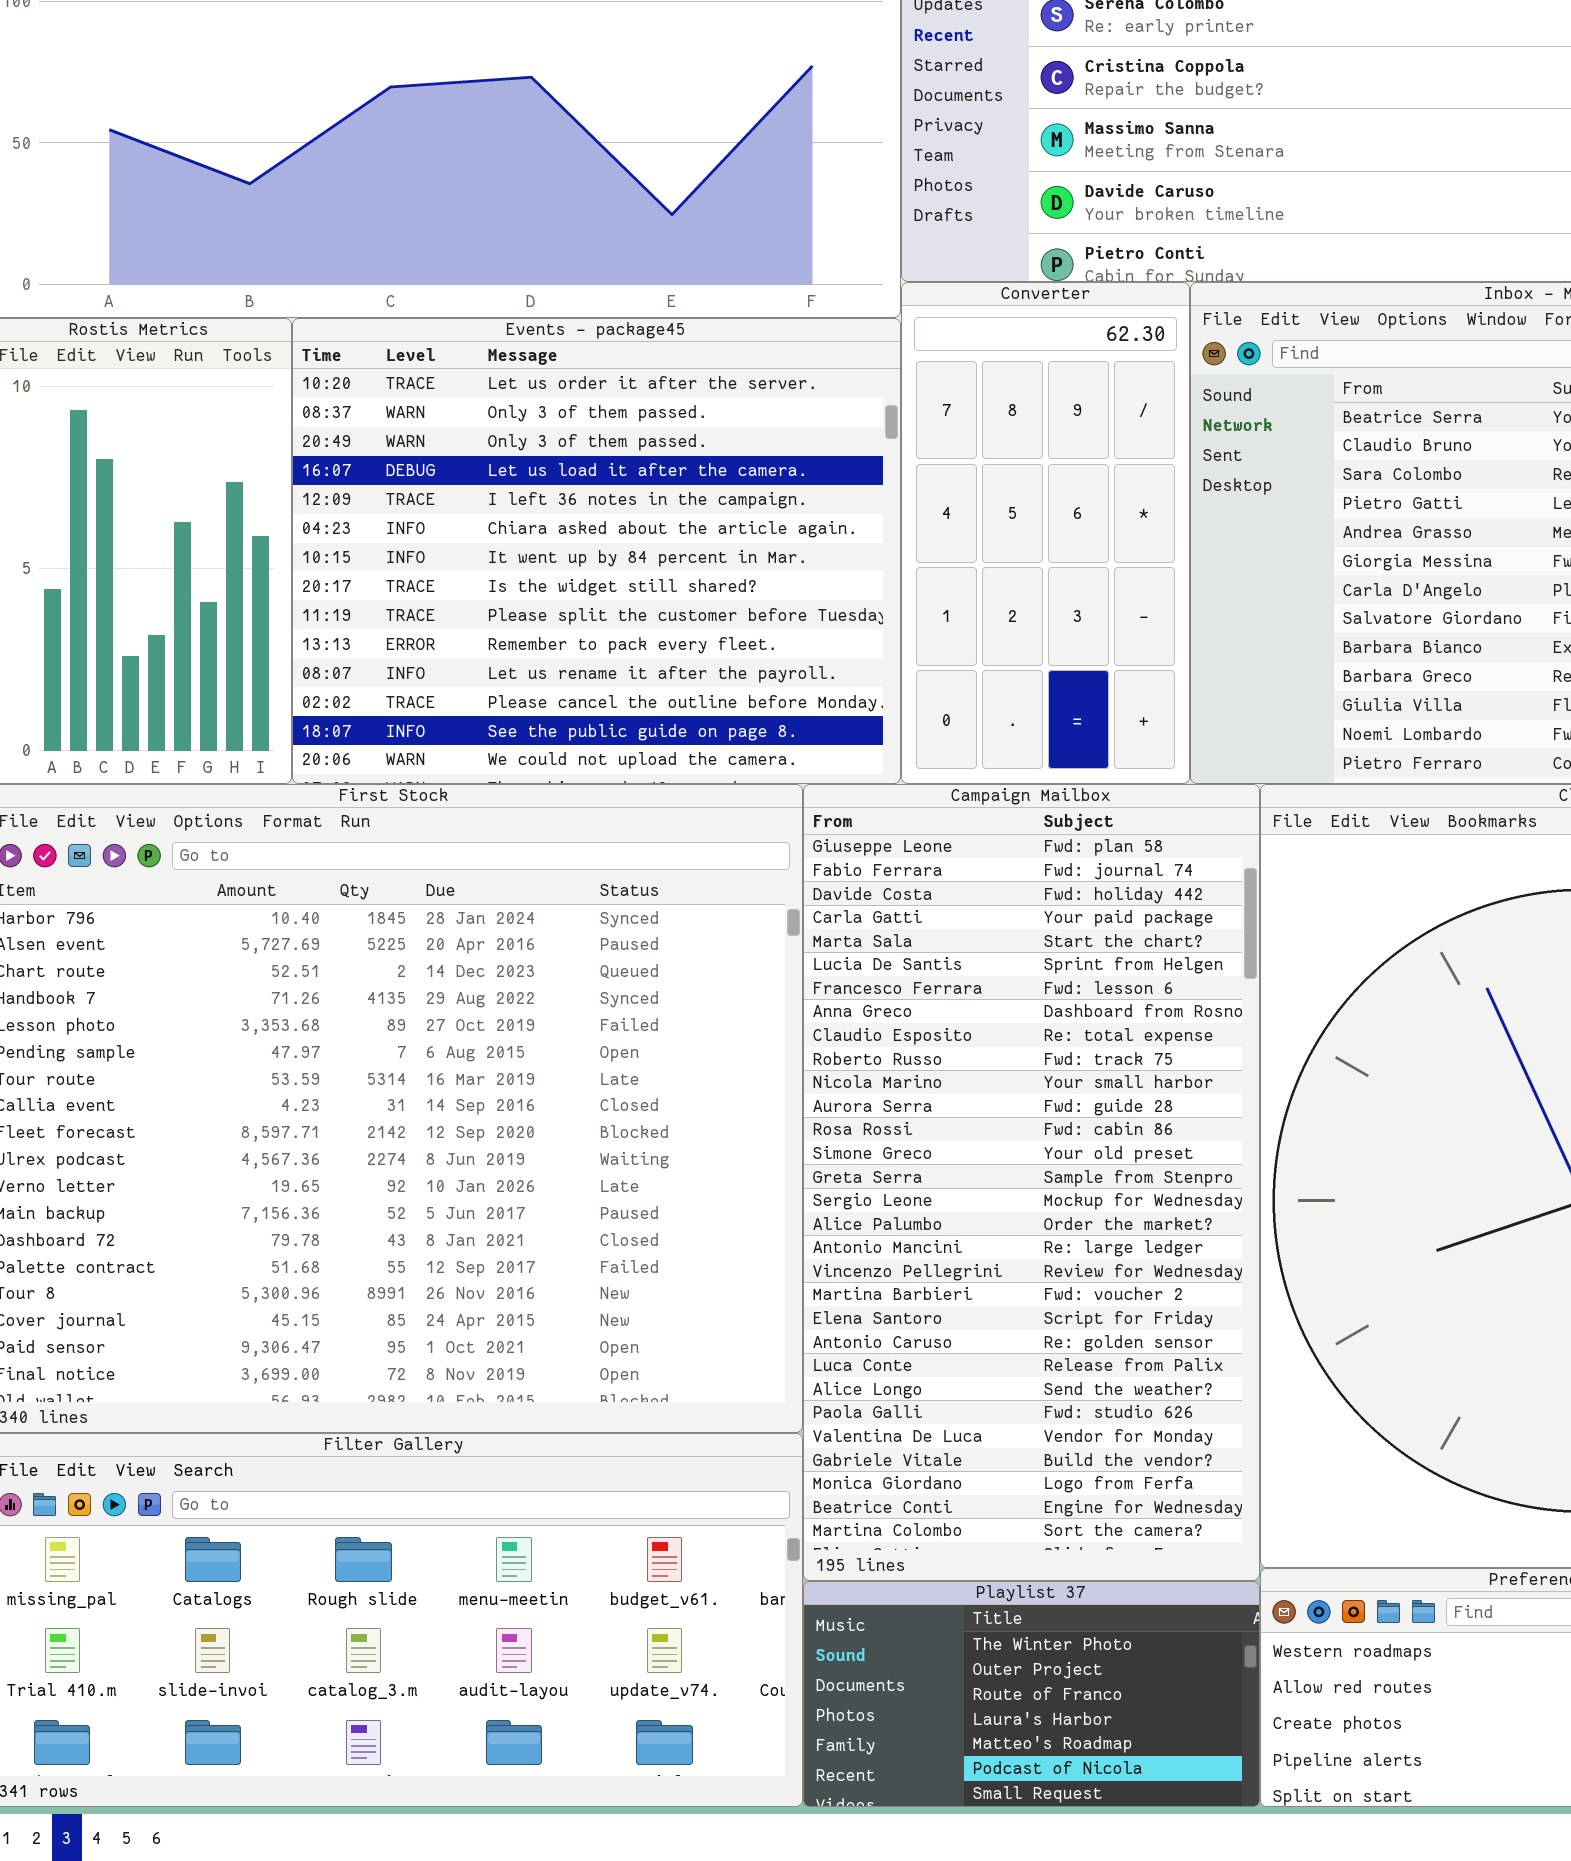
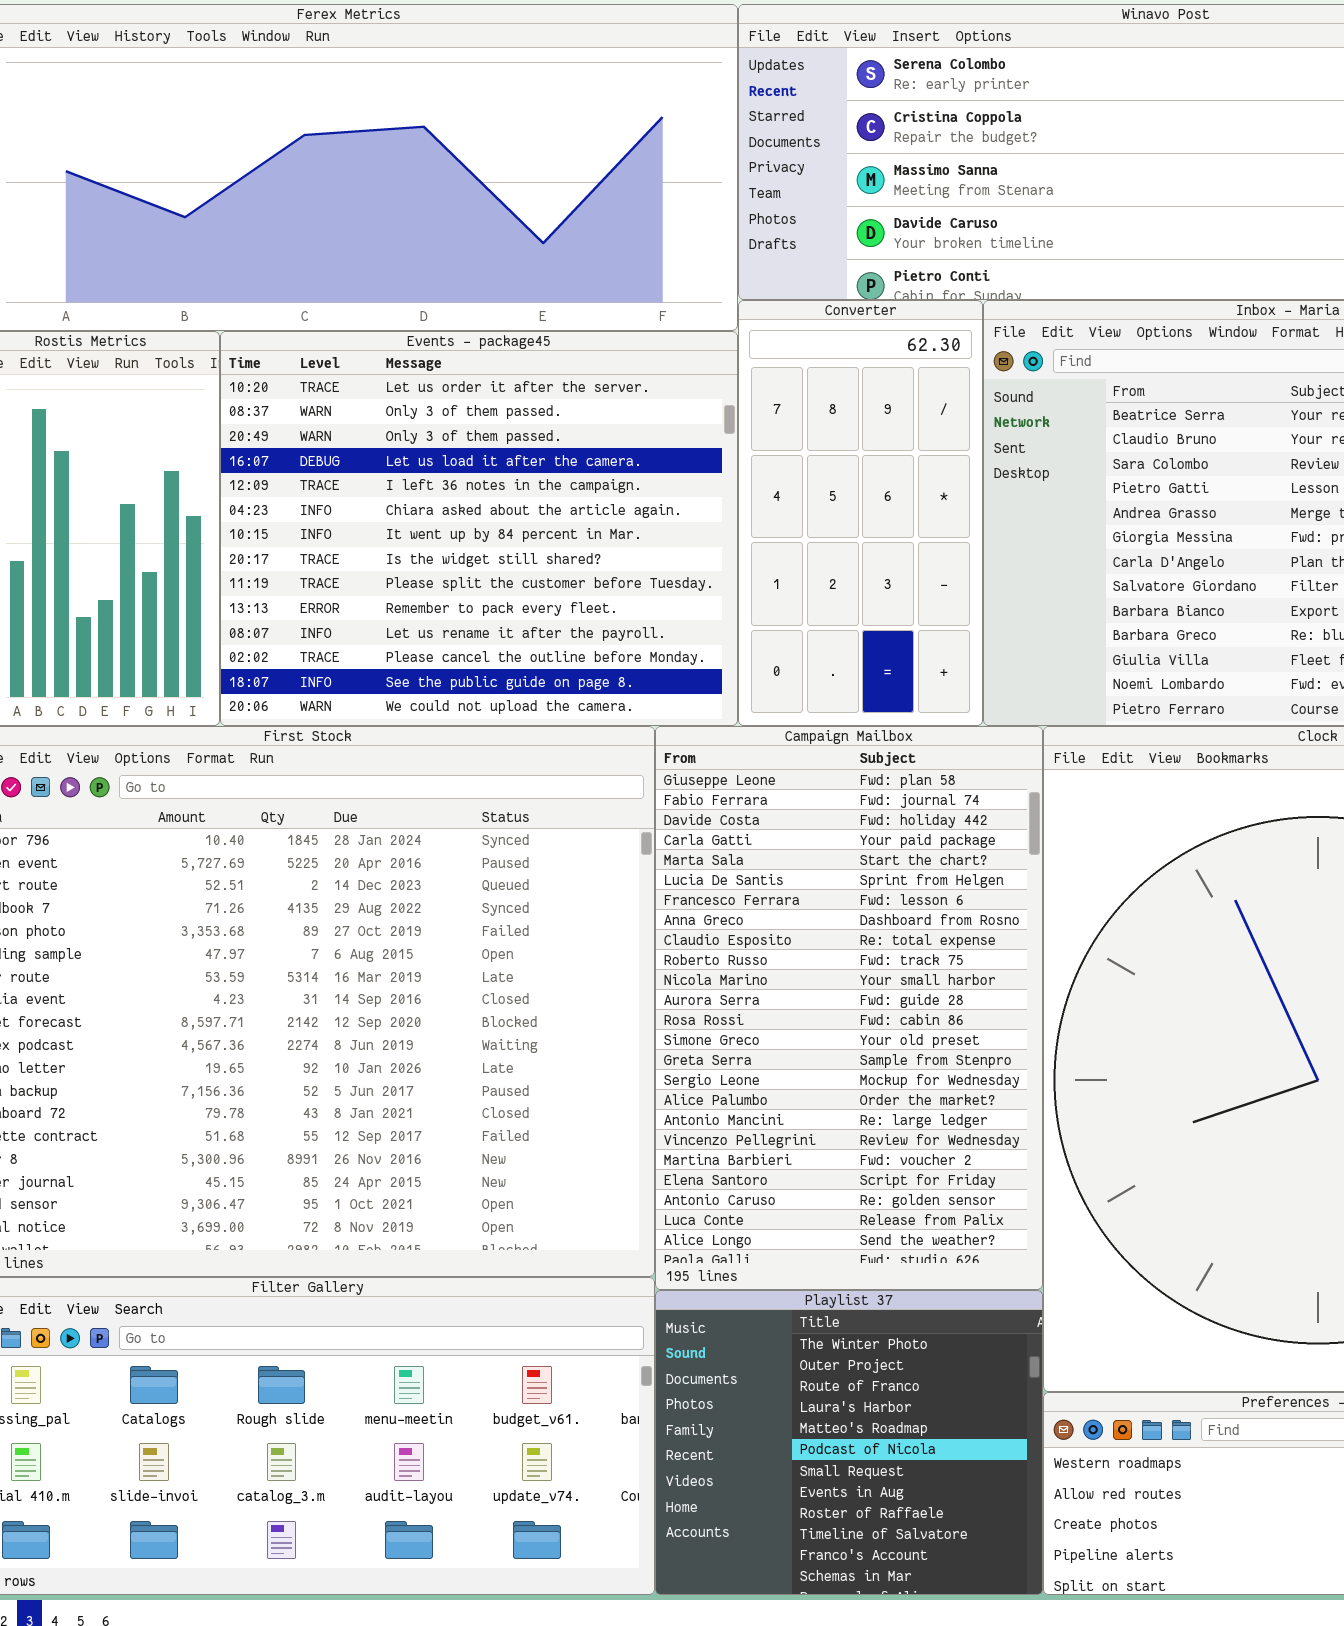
Campaign Mailbox: [803,784,1260,1581] -> [655,726,1043,1290], resized
Playlist 37: [803,1581,1260,1807] -> [655,1290,1043,1595], resized

